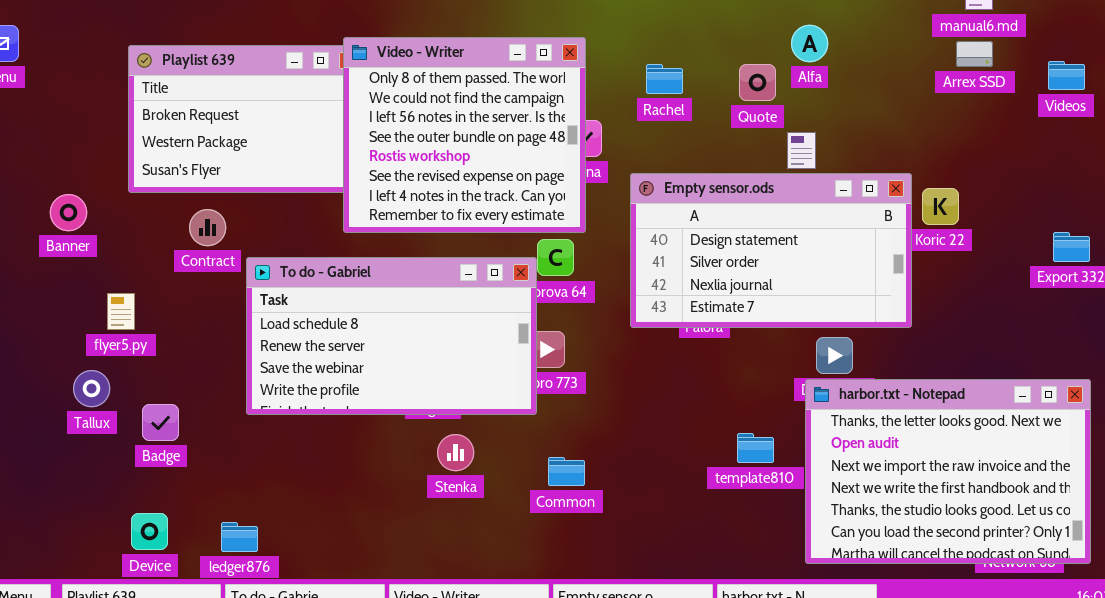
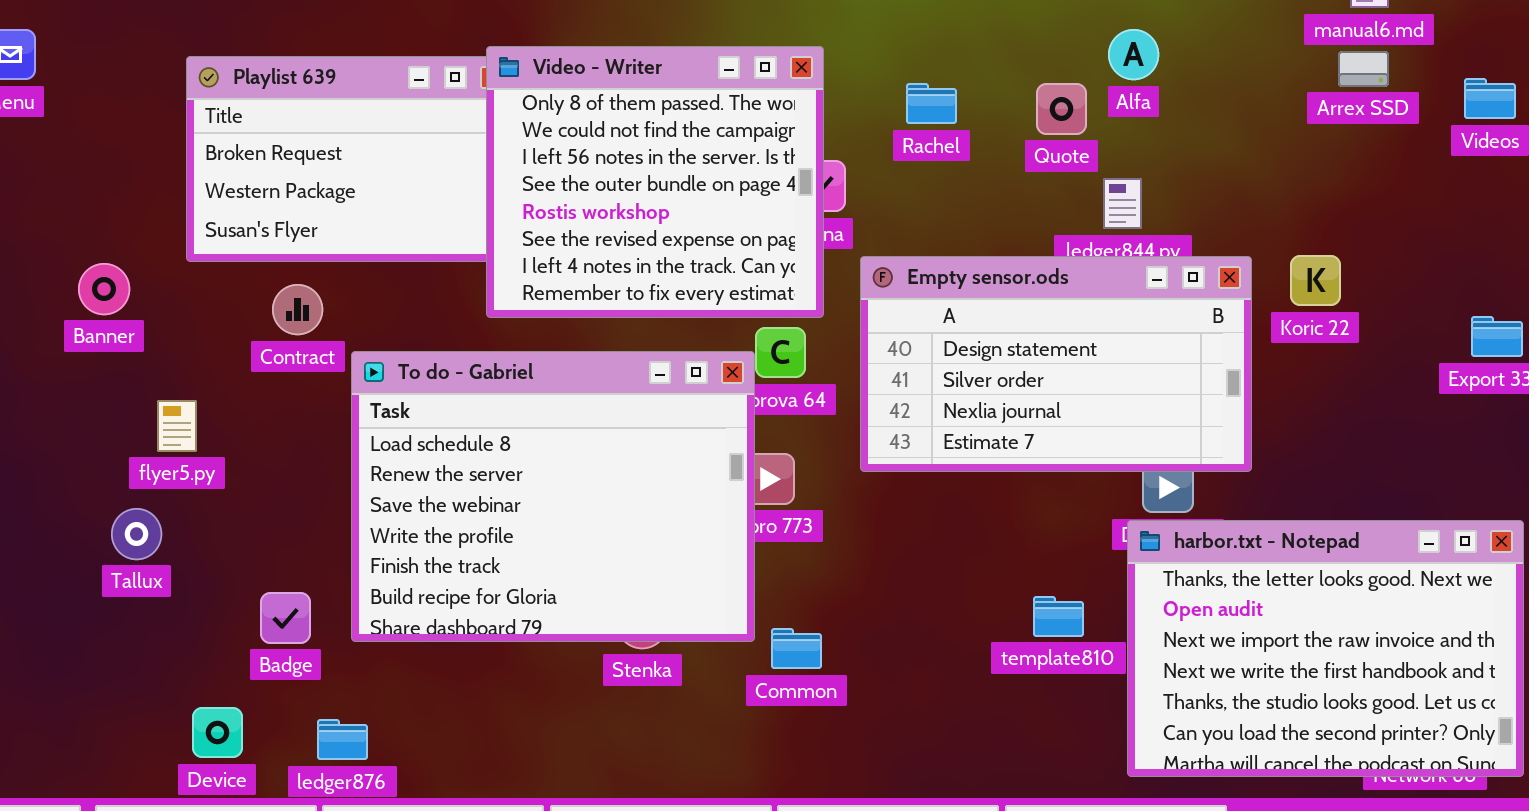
Empty sensor.ods: [630,173,912,328] -> [860,256,1252,472], moved
To do - Gabriel: [246,257,537,415] -> [351,351,755,642], resized
Badge: [142,404,179,441] -> [260,592,311,644], moved

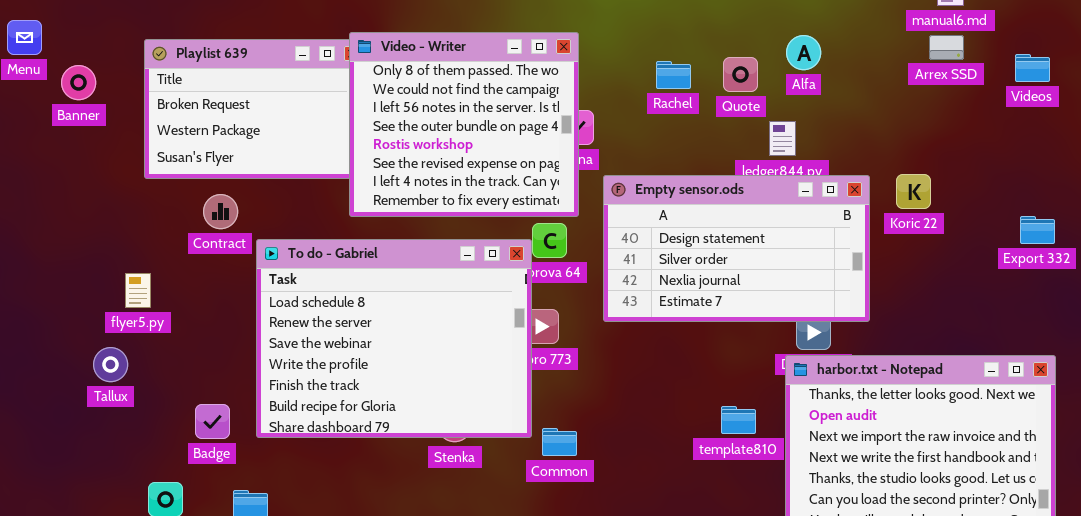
Alfa: [1108,29,1159,80] -> [786,35,821,70], moved
Rachel: [906,83,957,124] -> [656,61,691,89], moved
Banner: [78,263,130,315] -> [61,65,96,100], moved

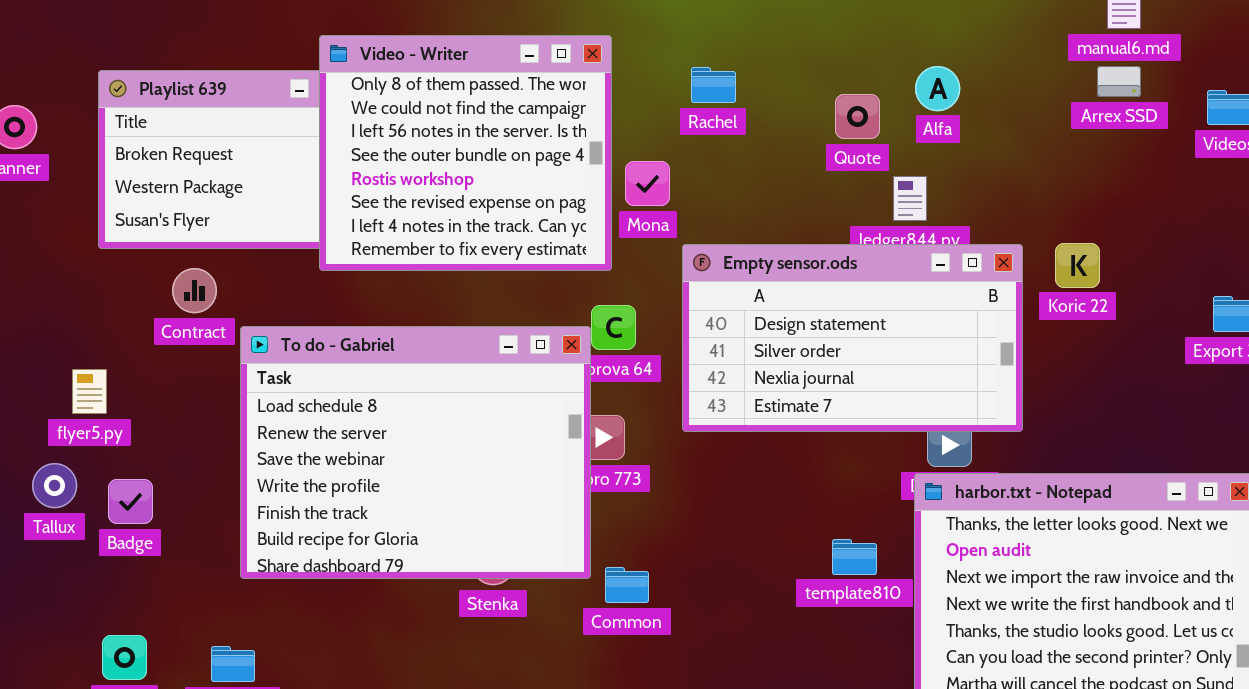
Video - Writer: [349,32,579,217] -> [319,35,612,271], moved
Rachel: [656,61,691,89] -> [691,67,736,103], moved
Badge: [195,404,230,439] -> [108,479,153,524], moved

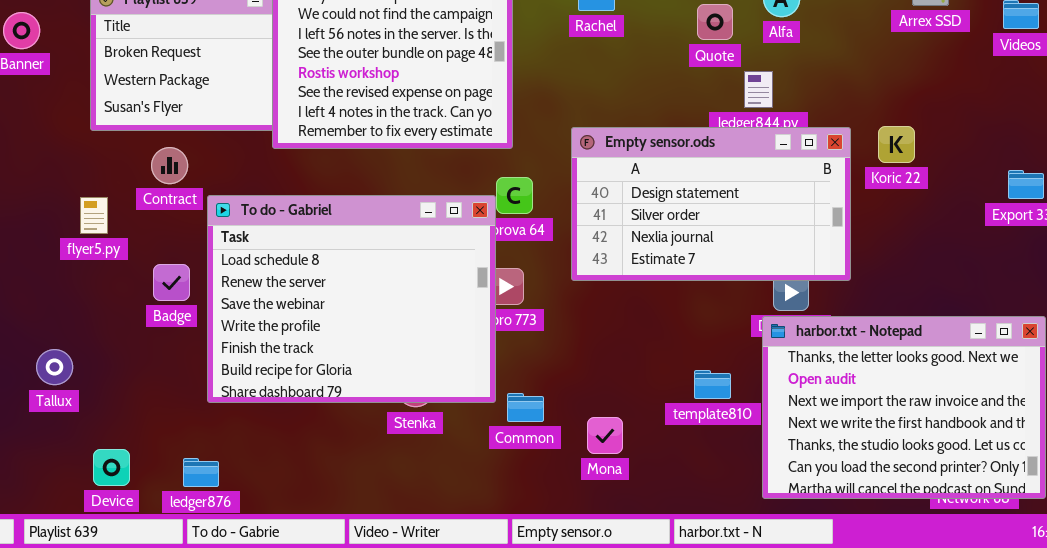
Mona: [625,161,670,206] -> [587,417,623,454], moved
flyer5.py: [72,369,107,414] -> [80,197,108,234], moved
Tallux: [32,463,77,508] -> [36,349,73,385], moved
Badge: [108,479,153,524] -> [153,264,190,301], moved

